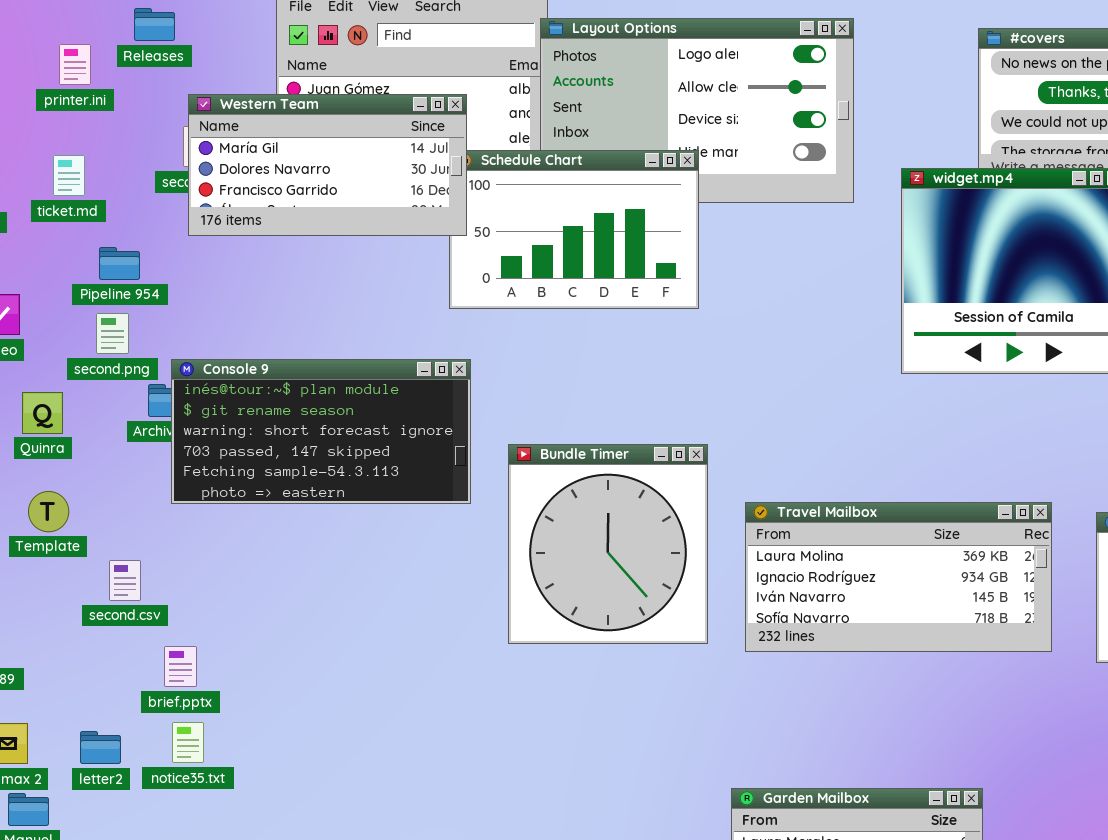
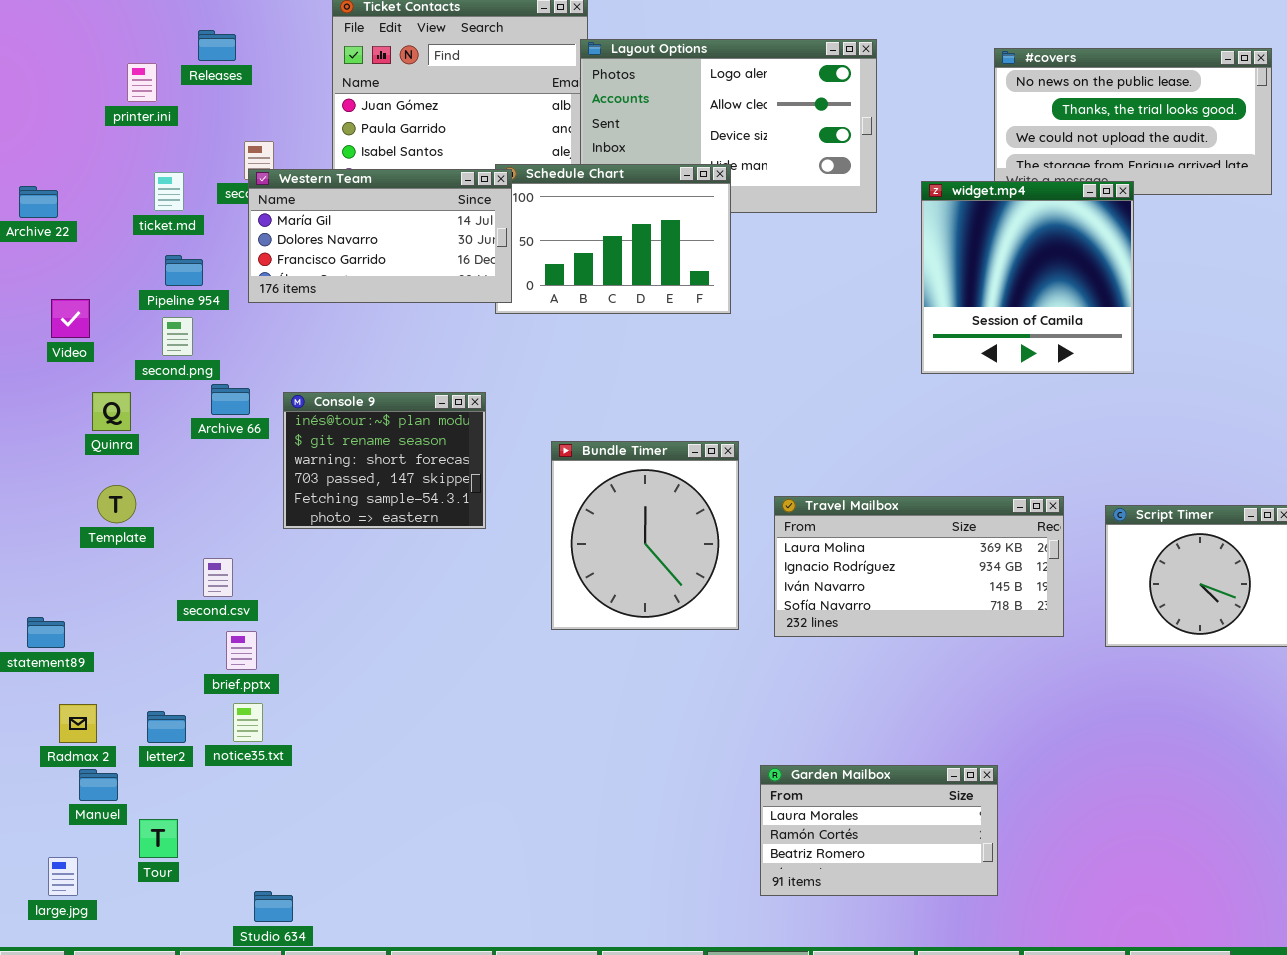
Western Team: [188,94,467,236] -> [248,169,512,303], moved
ticket.md: [53,155,85,196] -> [154,172,184,211], moved
Console 9: [171,359,471,504] -> [283,392,486,529], moved, resized
second.csv: [109,560,141,601] -> [203,558,233,597], moved

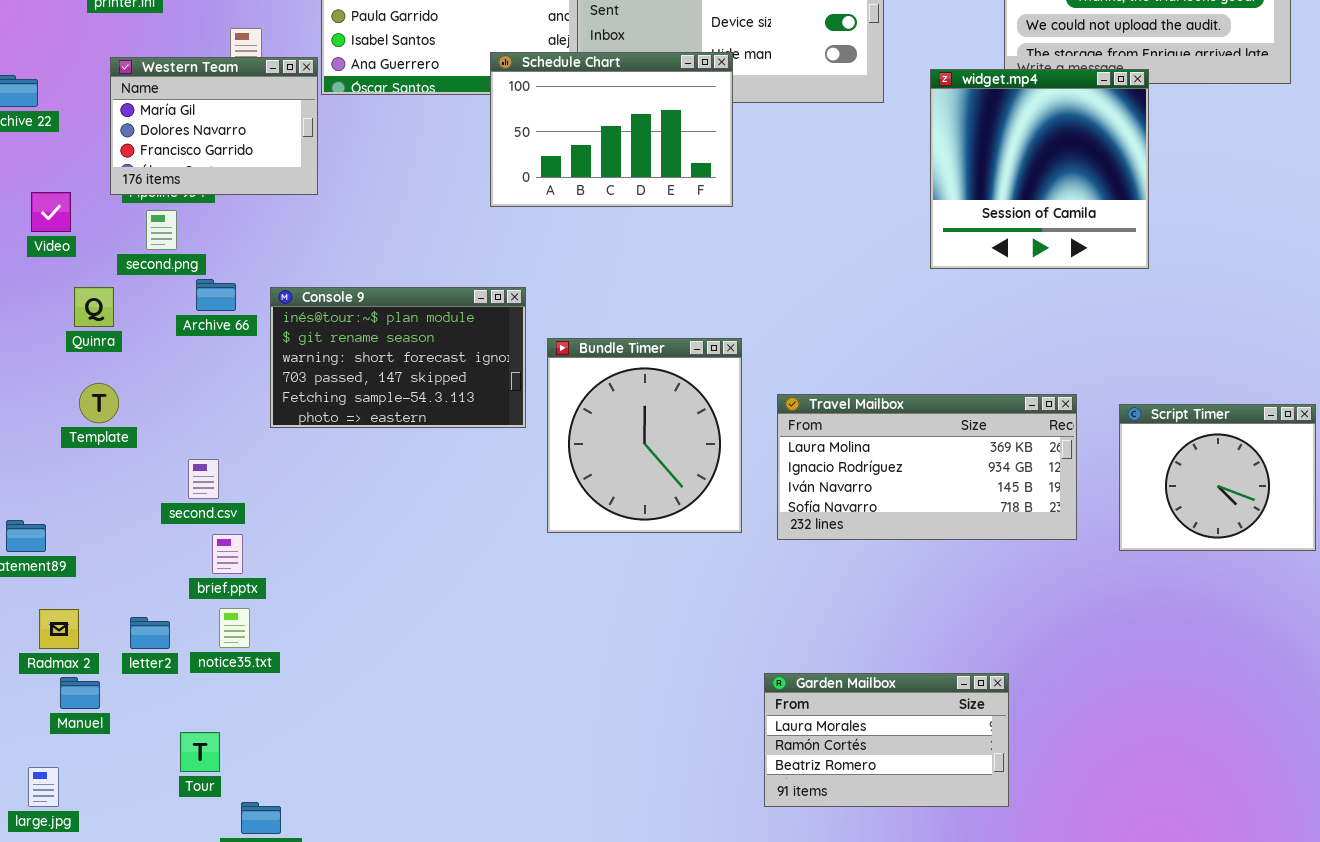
Western Team: [248,169,512,303] -> [110,57,318,195], moved, resized
Console 9: [283,392,486,529] -> [270,287,526,428], resized
Tour: [139,819,178,858] -> [180,732,220,772], moved

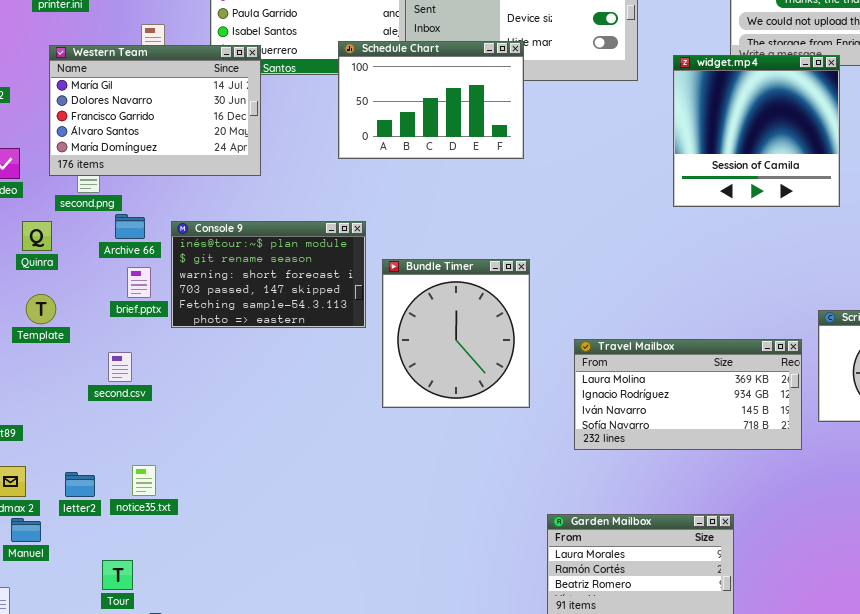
Western Team: [110,57,318,195] -> [49,45,261,176], resized
Travel Mailbox: [777,394,1077,540] -> [574,339,802,450], moved
brief.pptx: [212,534,243,574] -> [127,267,151,298], moved

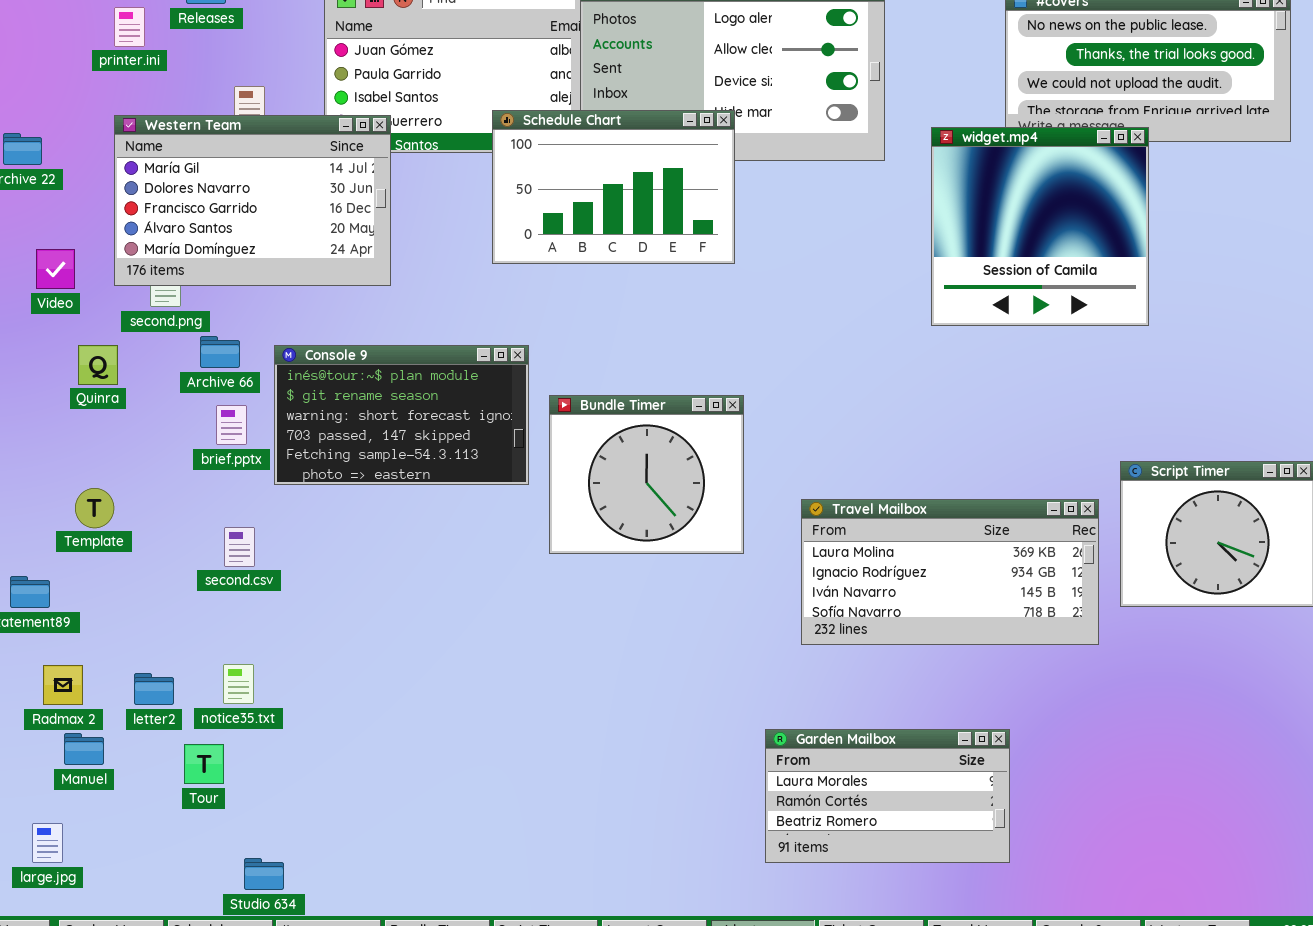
Bundle Timer: [382,259,530,408] -> [549,395,744,554], resized
Template: [26,294,56,324] -> [75,488,114,528], moved
second.csv: [108,352,132,382] -> [224,527,255,567], moved
Tour: [102,560,133,590] -> [184,744,224,784], moved

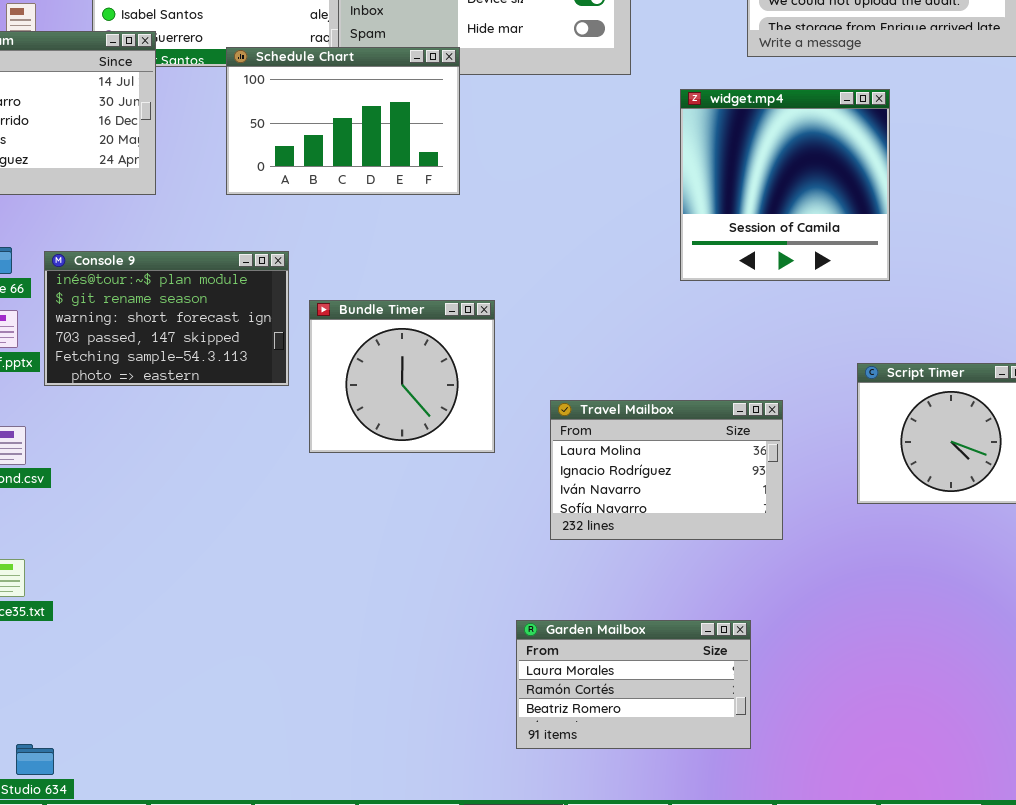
Schedule Chart: [492,110,735,264] -> [226,47,460,195], moved
widget.mp4: [931,127,1149,326] -> [680,89,890,281], moved
Travel Mailbox: [801,499,1099,645] -> [550,400,783,540], resized

